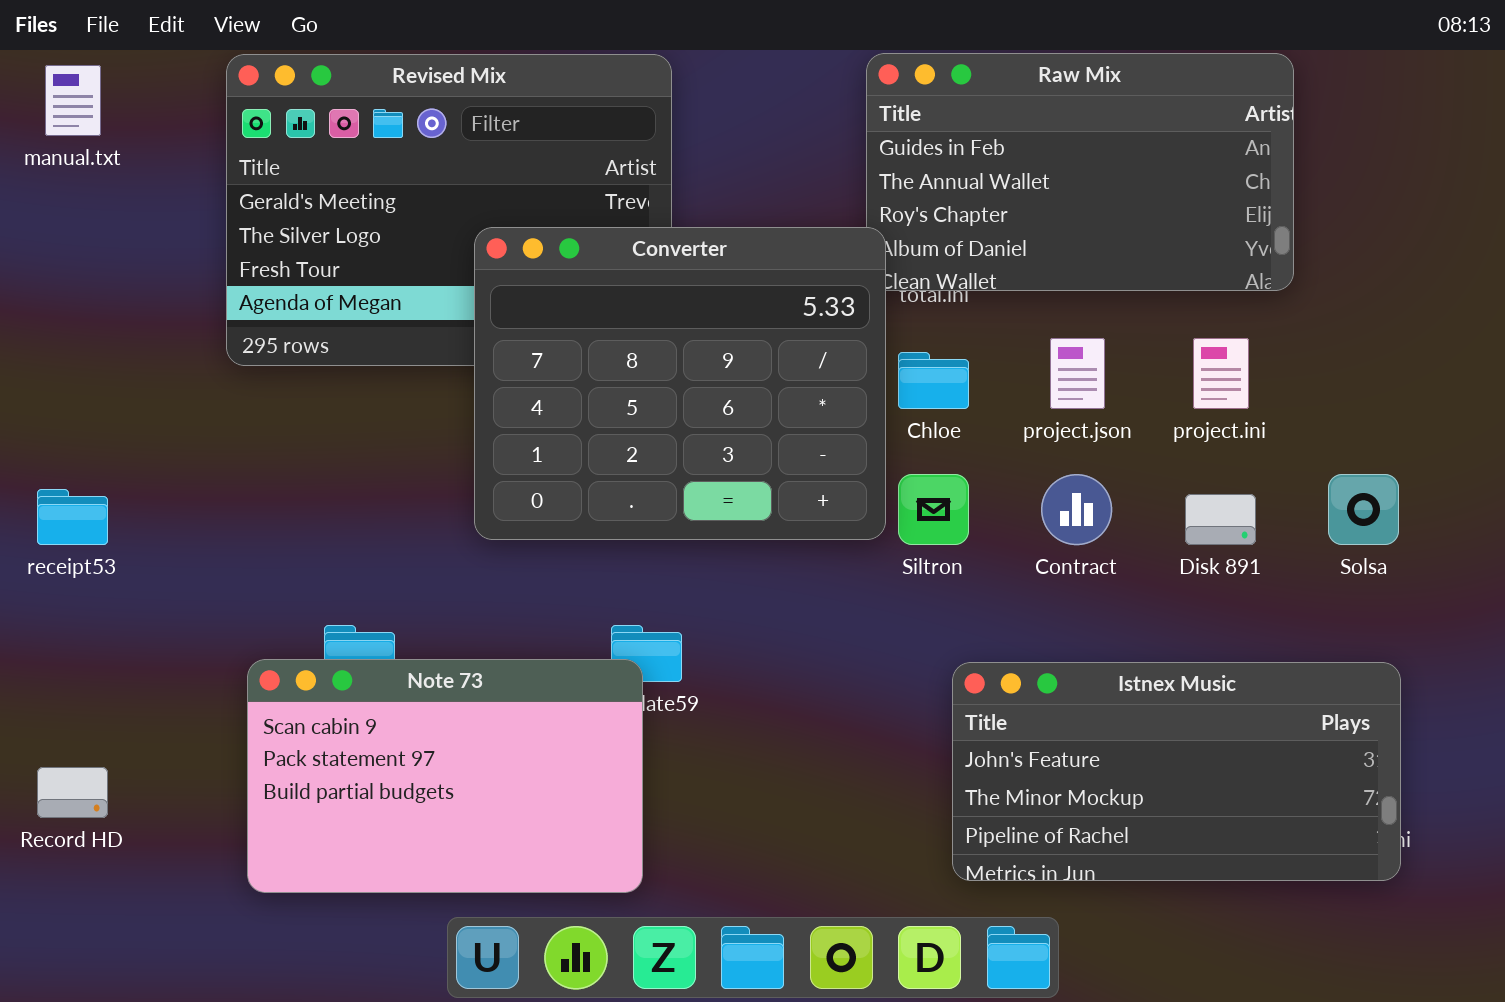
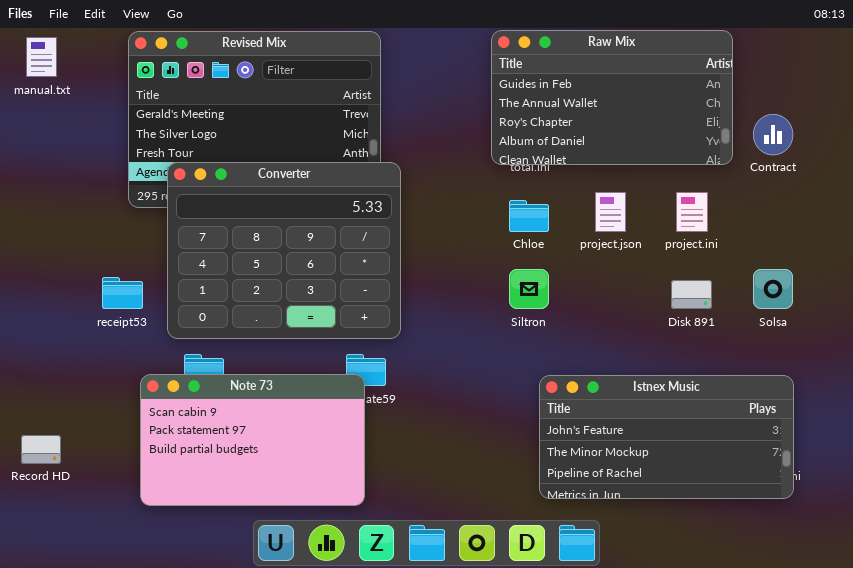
Converter: [474,227,886,540] -> [167,162,401,339], moved
Contract: [1041,474,1112,545] -> [753,114,793,155], moved
receipt53: [37,489,108,545] -> [102,277,143,309], moved

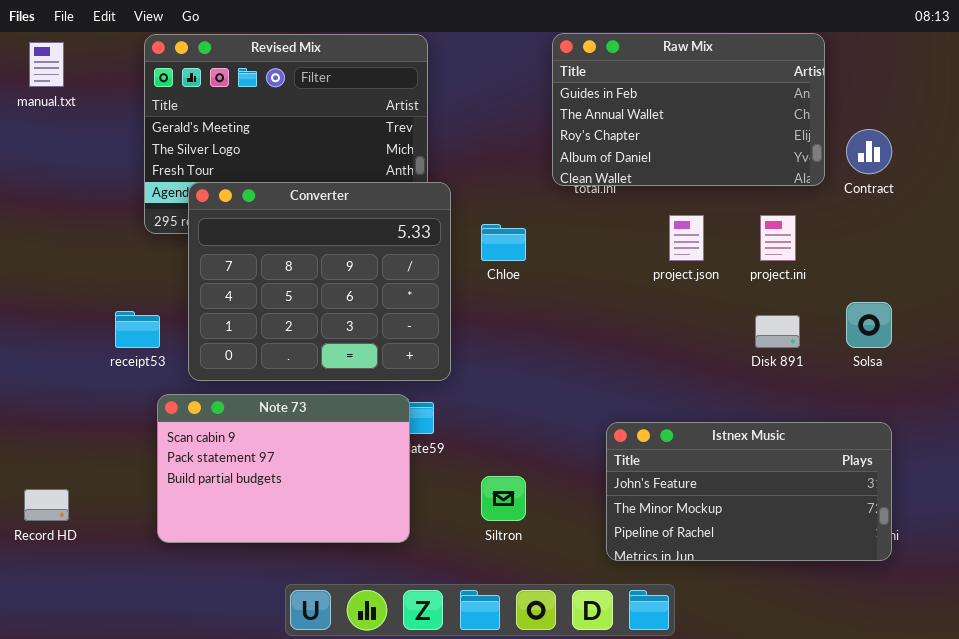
Chloe: [509,200,549,232] -> [481,224,526,261], moved
Siltron: [509,269,549,309] -> [481,476,526,521], moved
Note 73: [140,374,365,506] -> [157,394,410,543], moved

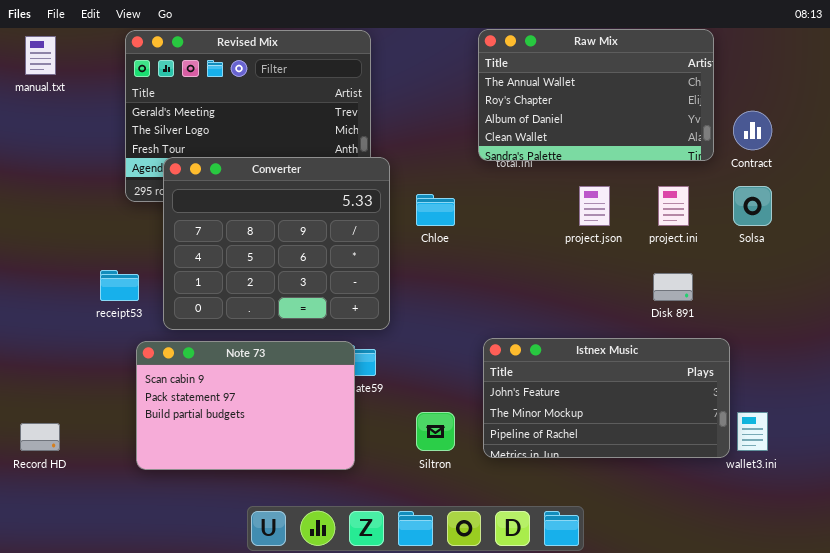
Raw Mix: [552,33,825,186] -> [478,29,714,161], scrolled down 1 row
Solsa: [846,302,892,348] -> [733,186,772,226], moved
Istnex Music: [606,422,892,561] -> [483,338,730,458], moved

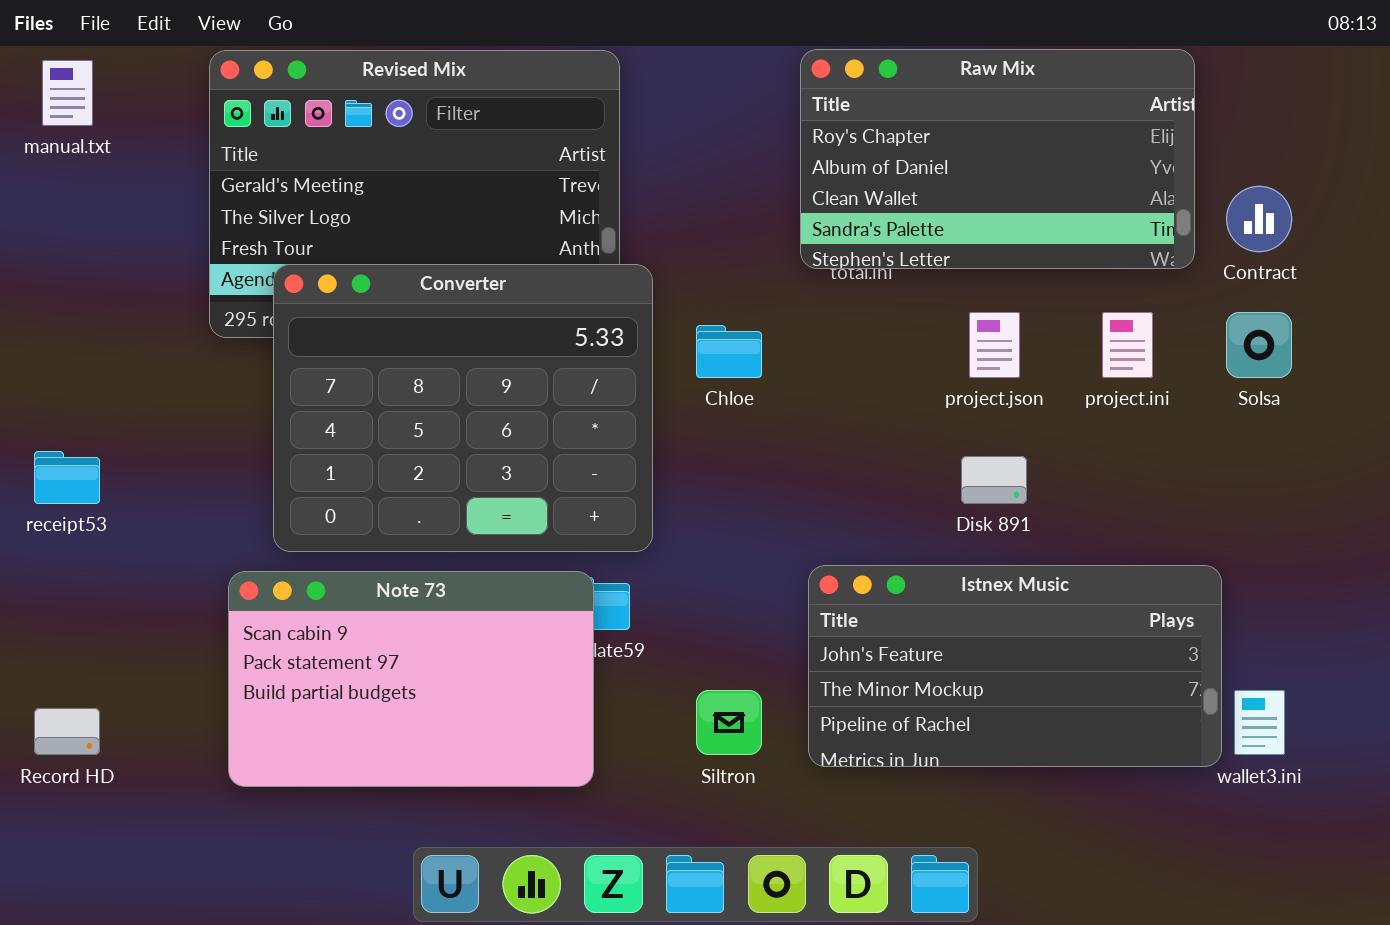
Raw Mix: [478,29,714,161] -> [800,49,1195,269], scrolled down 1 row
receipt53: [100,270,139,301] -> [34,451,100,504], moved
Disk 891: [653,273,693,301] -> [961,456,1027,504], moved

